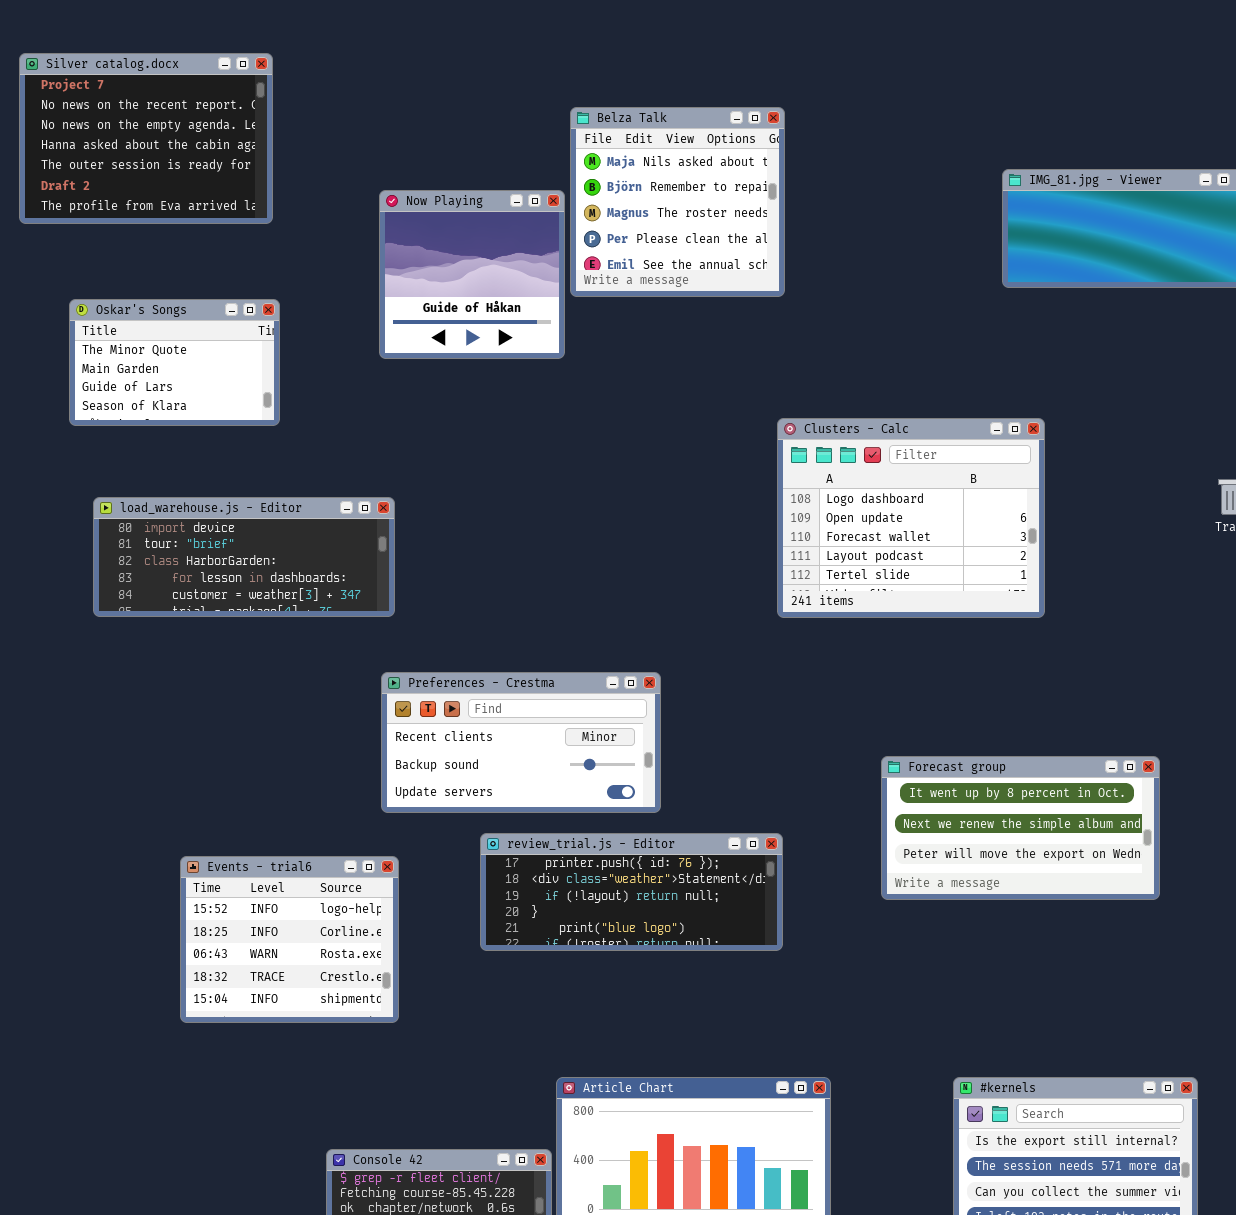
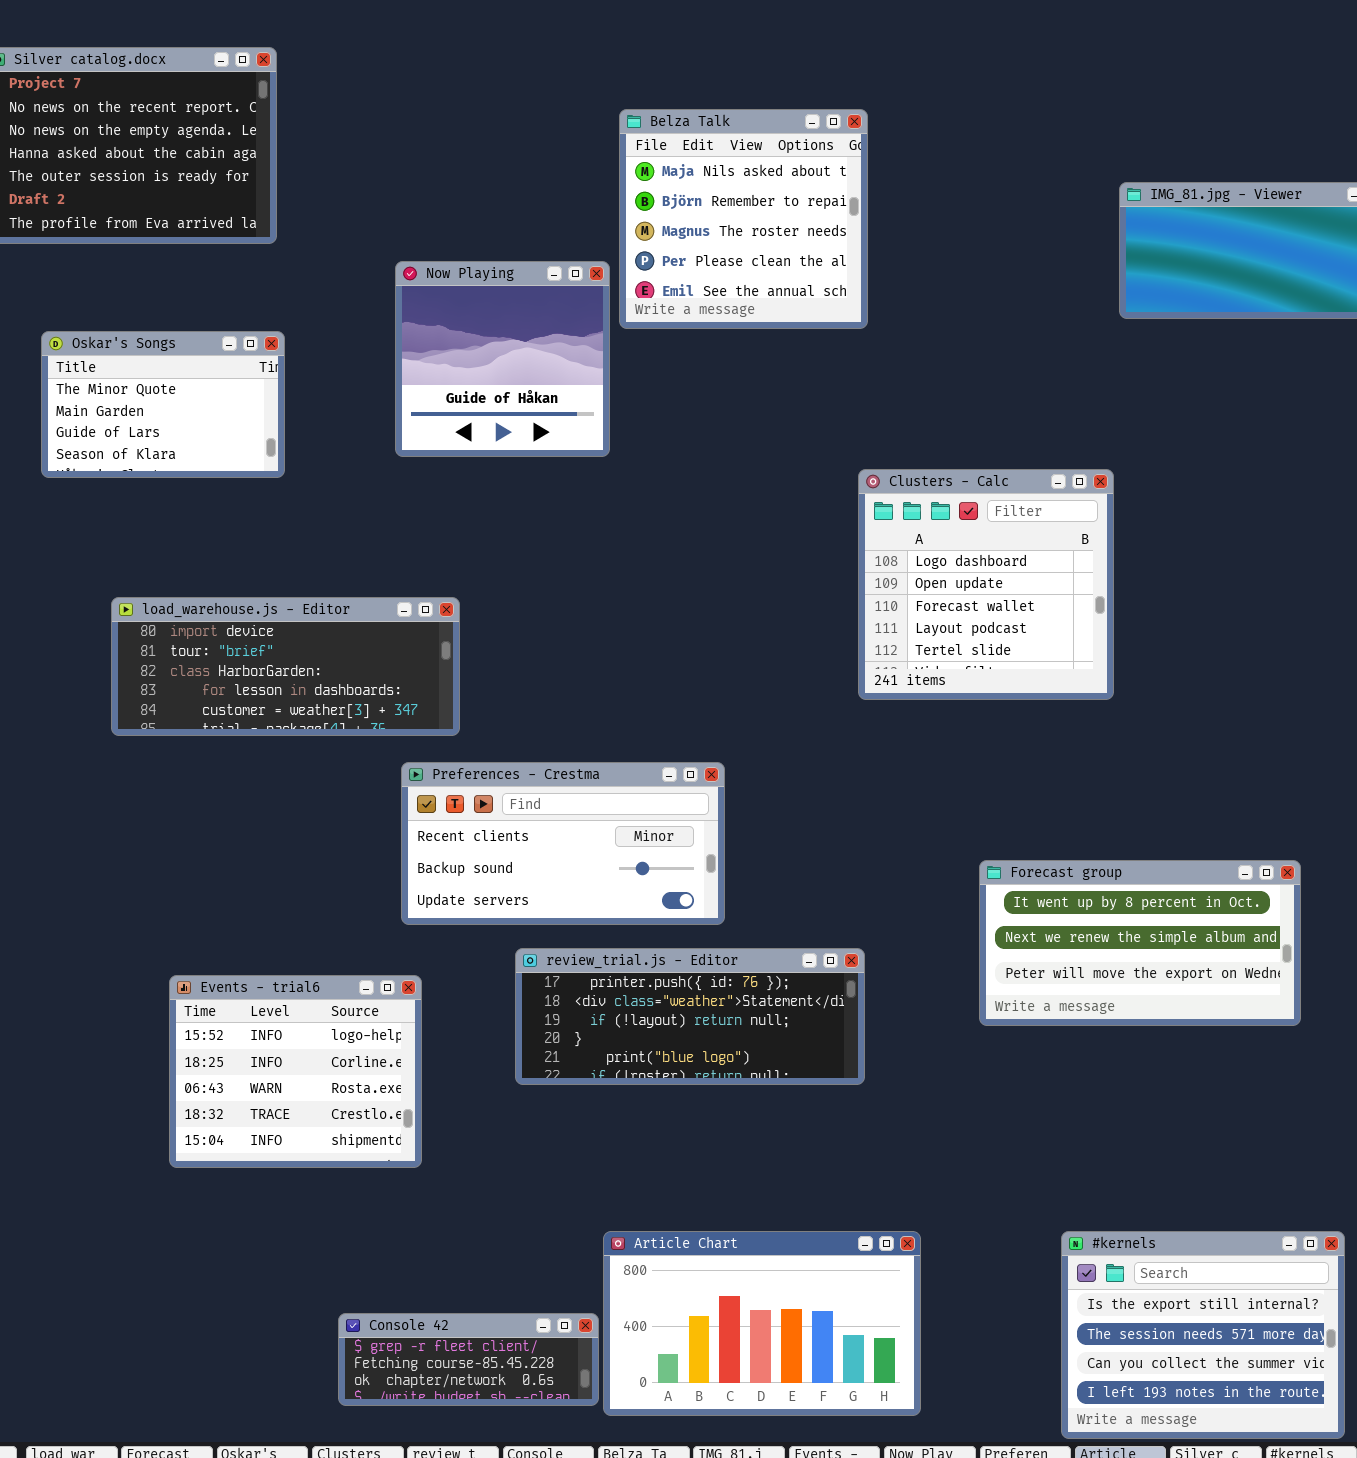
Now Playing: [379,190,565,359] -> [395,261,610,457], moved
Clusters - Calc: [777,418,1045,618] -> [858,469,1114,700], resized
load_warehouse.js - Editor: [93,497,395,617] -> [111,597,460,736], moved

